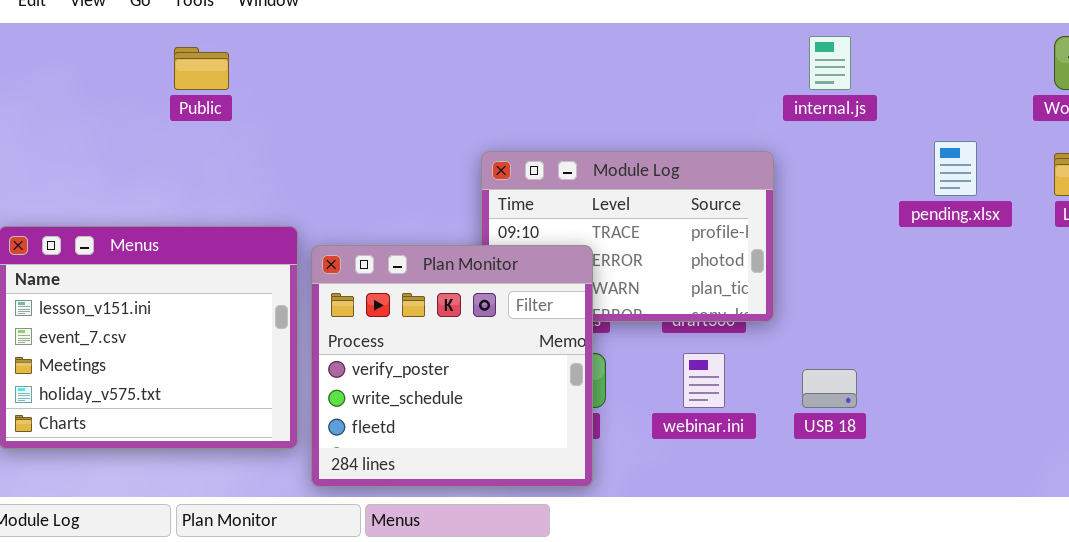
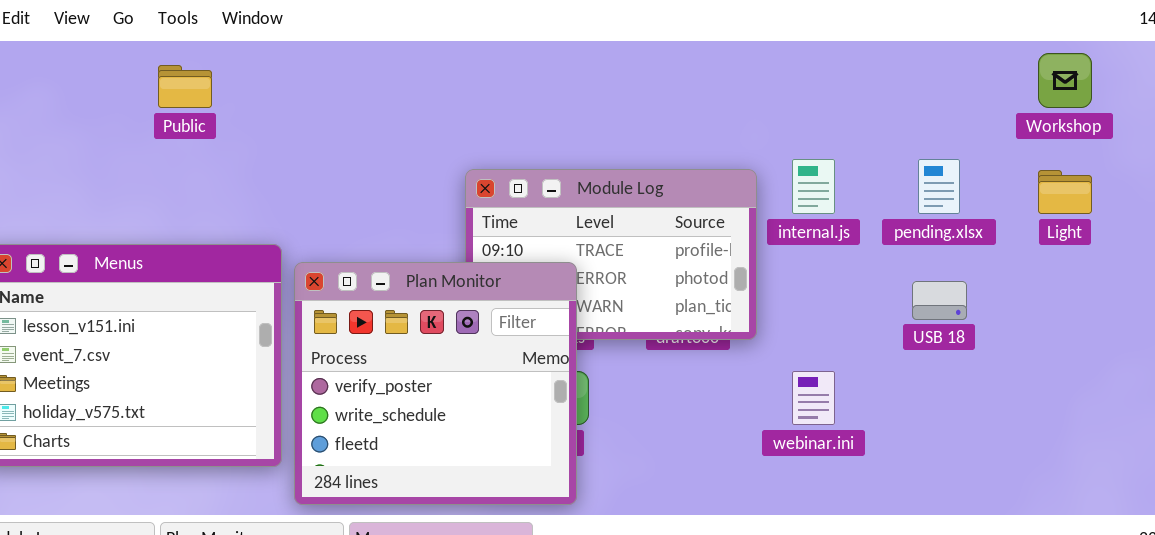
internal.js: [809,36,851,90] -> [792,159,835,214], moved
webinar.ini: [683,353,725,408] -> [792,371,835,425], moved
USB 18: [802,369,857,408] -> [912,281,967,320], moved

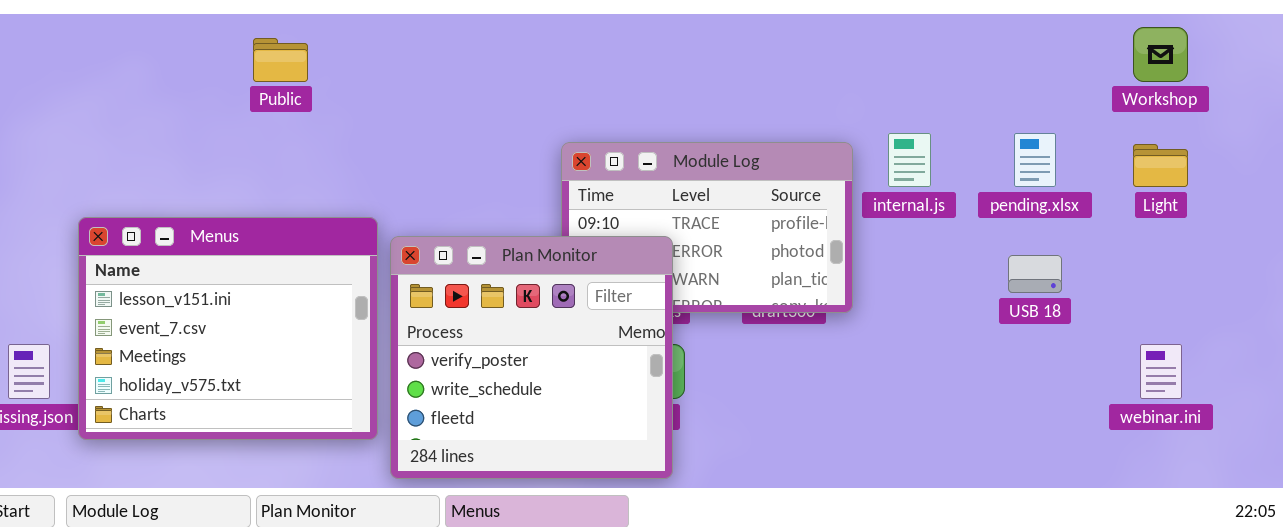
webinar.ini: [792,371,835,425] -> [1140,344,1182,399], moved

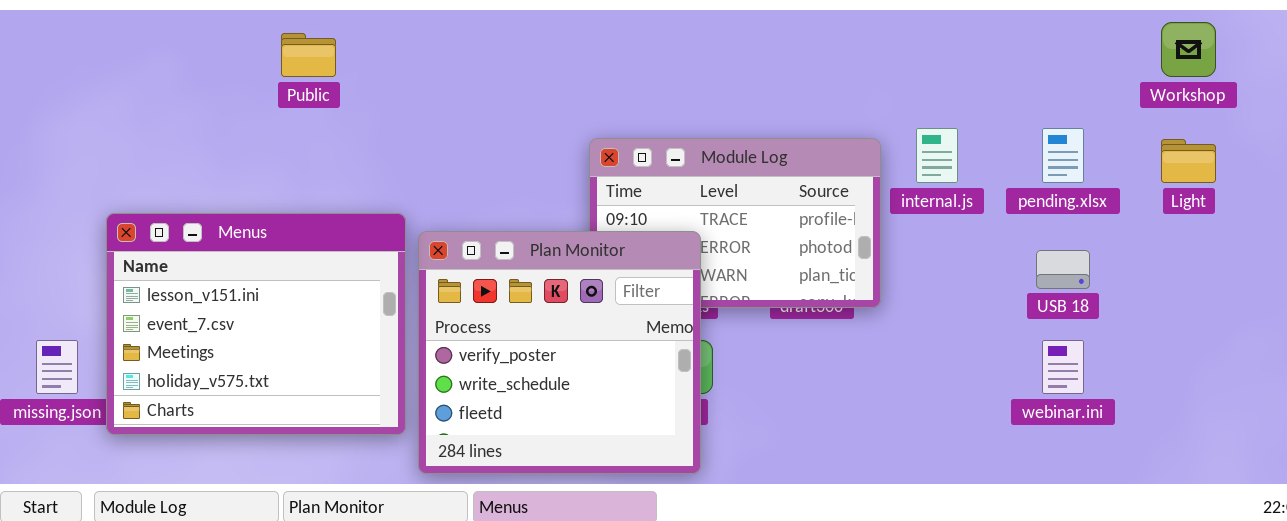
webinar.ini: [1140,344,1182,399] -> [1042,340,1084,394], moved

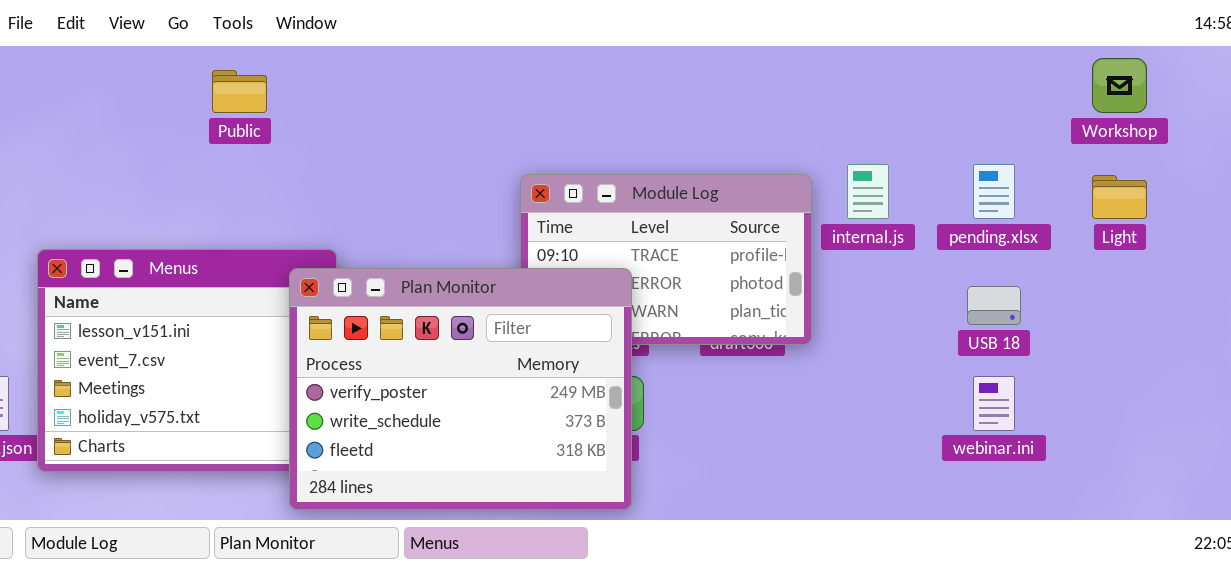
Plan Monitor: [418,231,701,474] -> [289,268,632,510], resized

